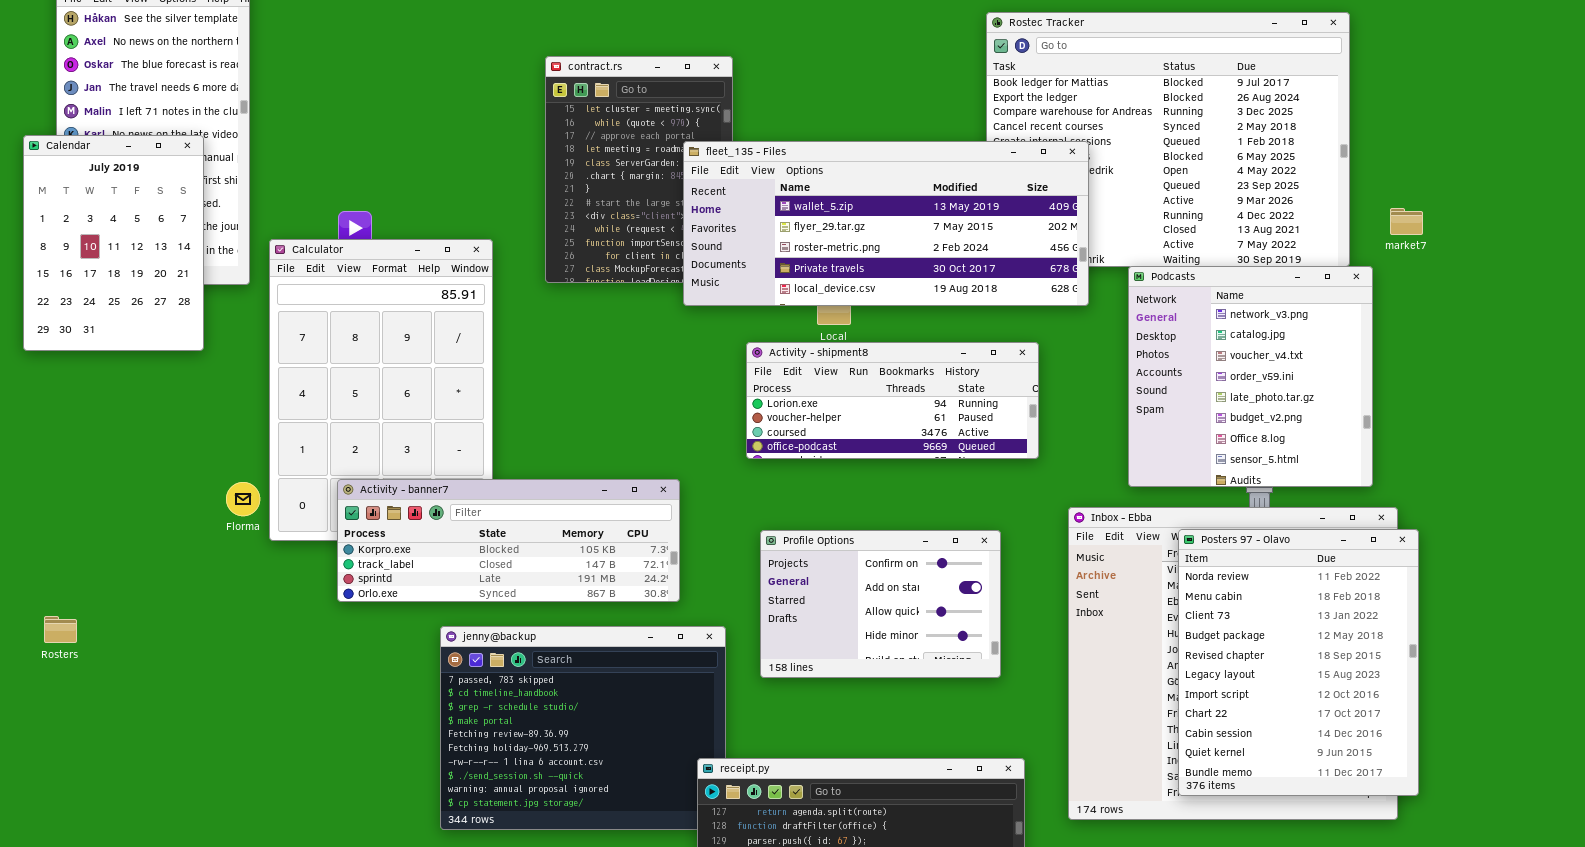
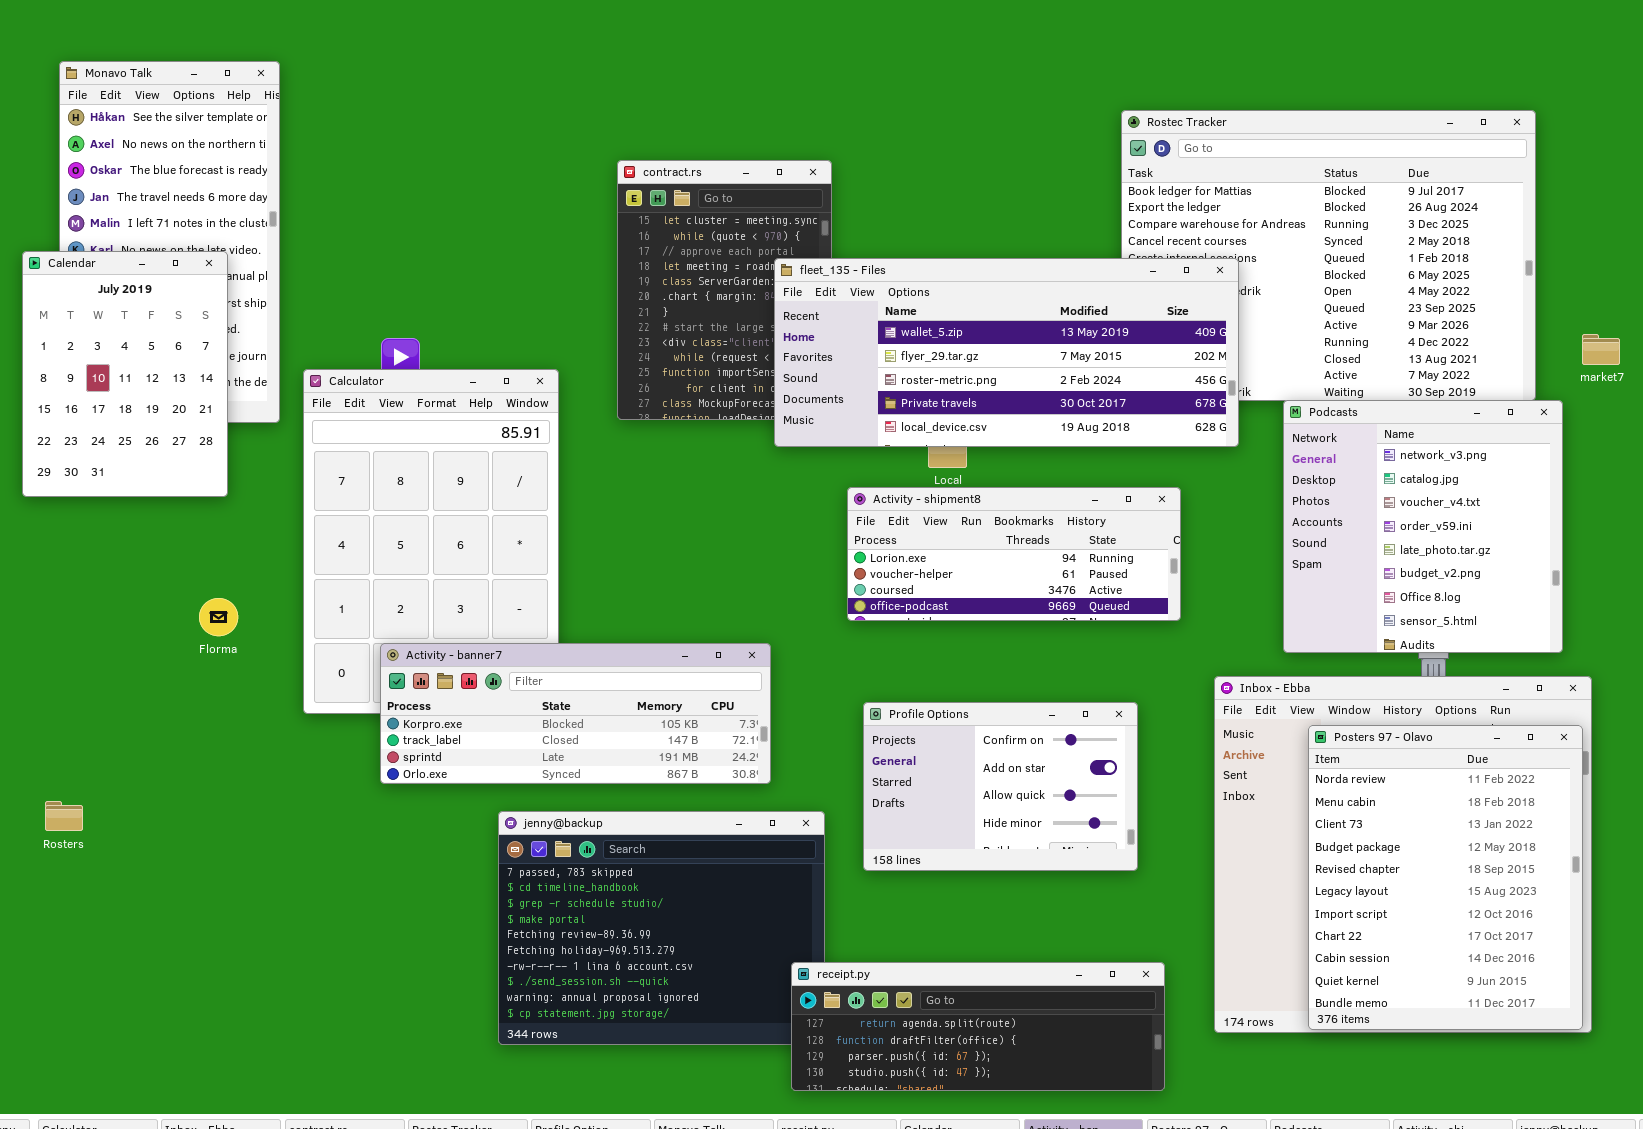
Florma: [226,482,260,516] -> [199,598,238,636], moved
Posters 97 - Olavo: [1178,529,1419,796] -> [1308,725,1583,1030], moved

